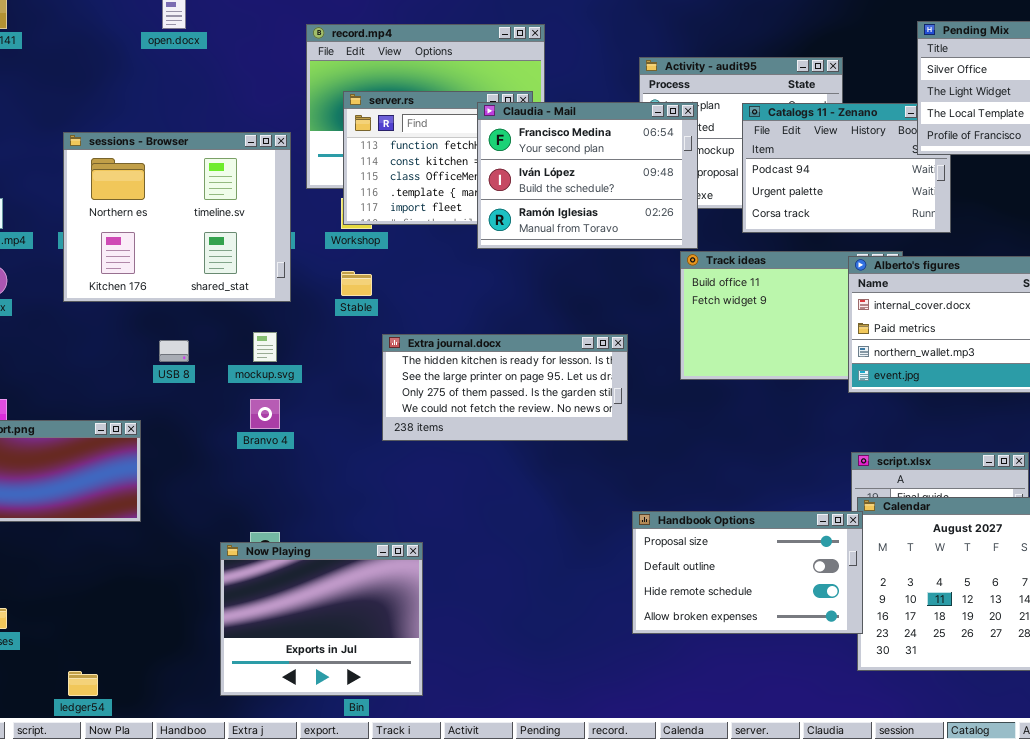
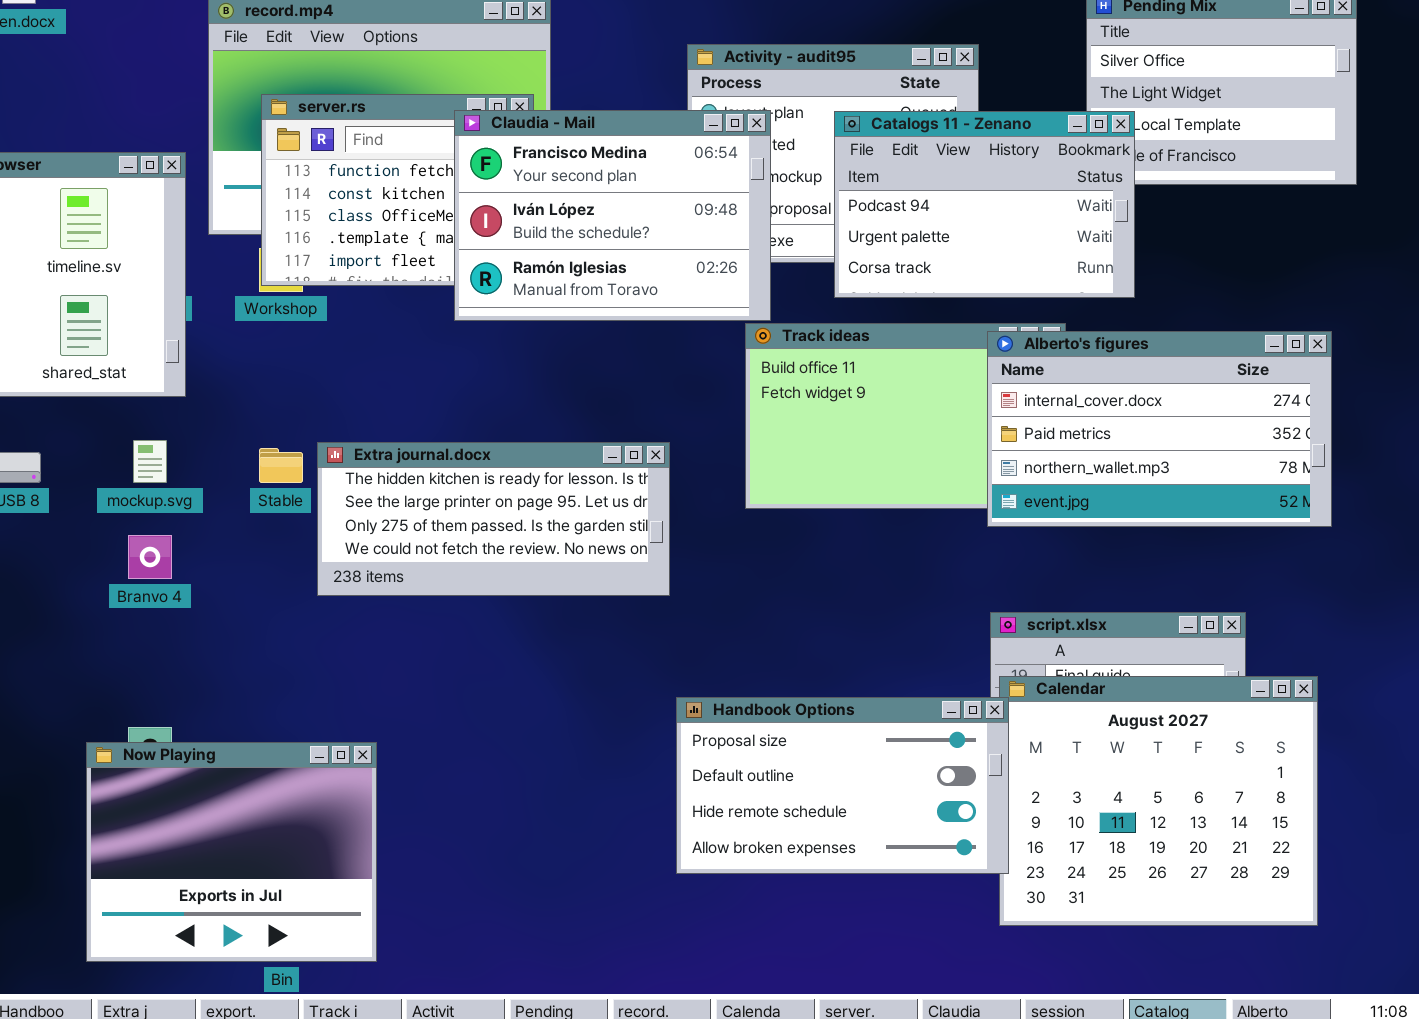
Catalogs 11 - Zenano: [742,103,951,233] -> [834,111,1135,298], raised
Stable: [341,271,372,296] -> [259,448,303,483], moved

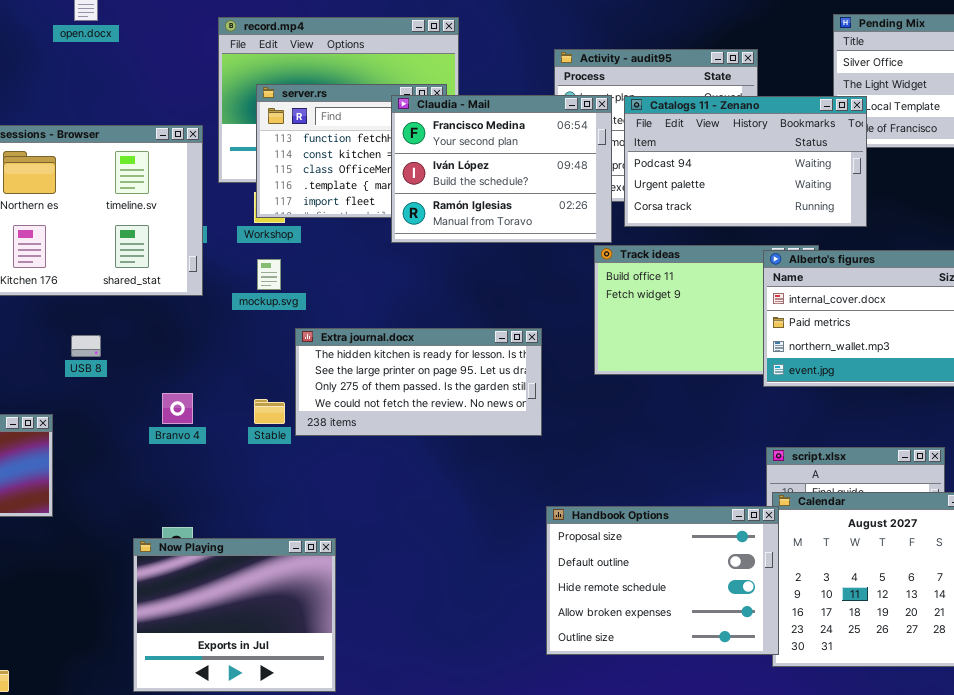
Catalogs 11 - Zenano: [834,111,1135,298] -> [624,96,867,227], resized
mockup.svg: [133,440,167,483] -> [257,259,281,290], moved
Stable: [259,448,303,483] -> [254,399,285,424], moved
Handbook Options: [676,697,1009,874] -> [546,506,779,655], resized

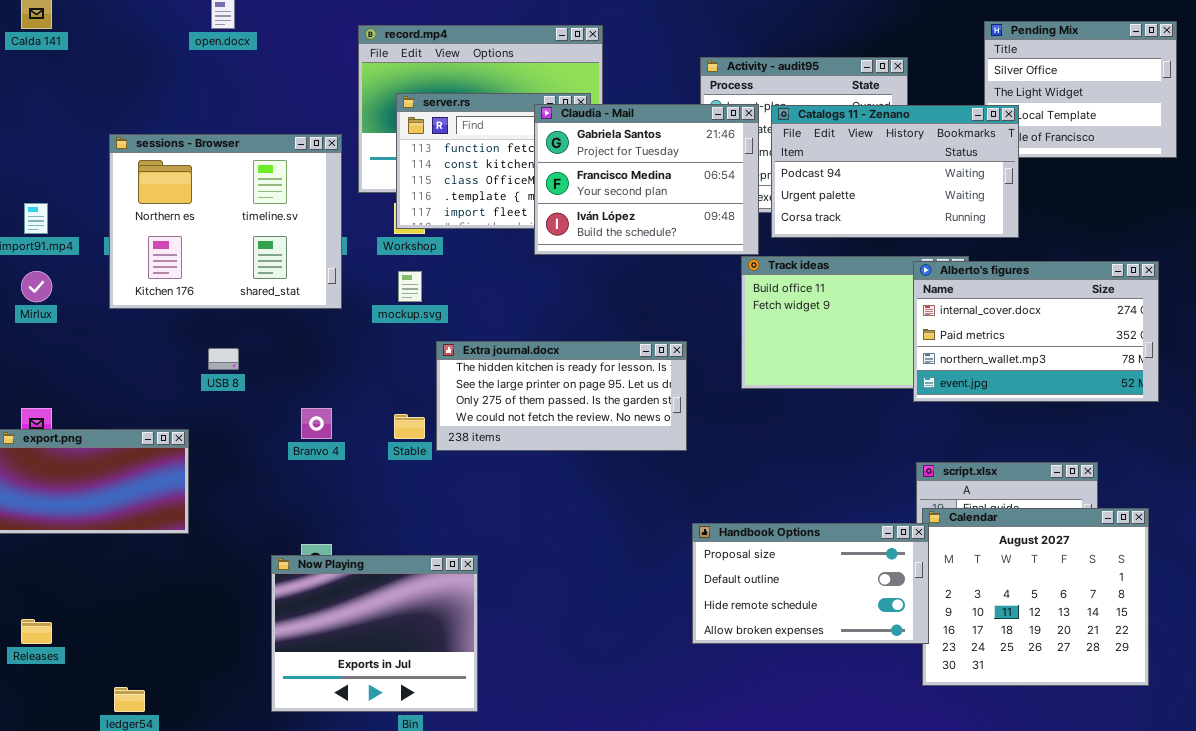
Claudia - Mail: [391,95,612,243] -> [534,104,759,255], scrolled up 1 row
Handbook Options: [546,506,779,655] -> [692,523,929,644], resized

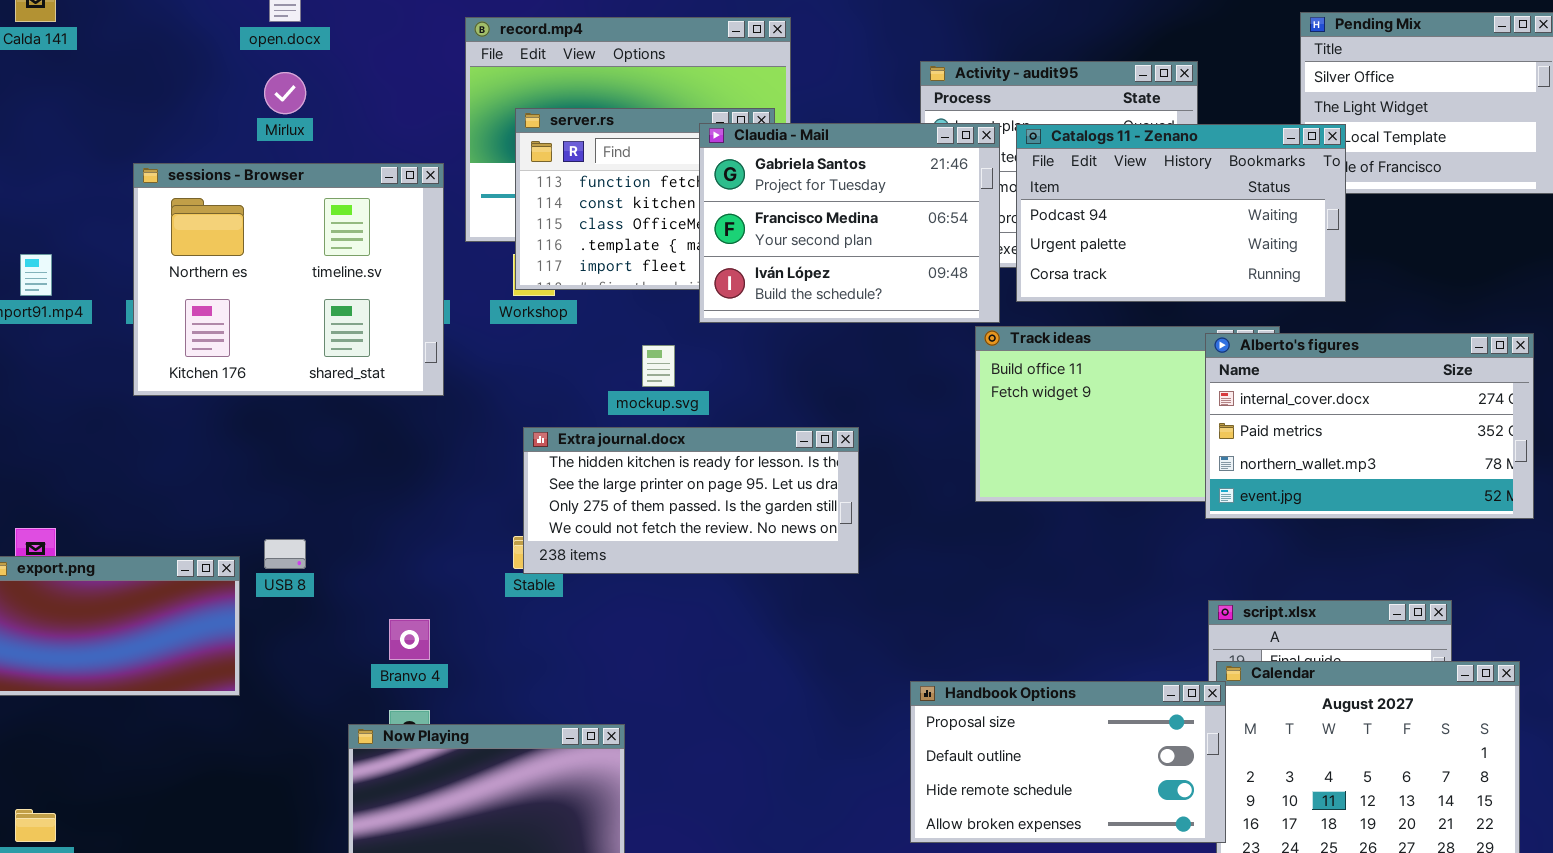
Mirlux: [21,271,52,302] -> [264,72,306,114], moved
mockup.svg: [398,271,422,302] -> [642,345,675,387], moved
Extra journal.docx: [436,341,687,451] -> [523,427,859,574], moved
USB 8: [208,348,239,370] -> [264,539,306,569], moved
Branvo 4: [301,408,332,439] -> [389,619,430,660], moved

